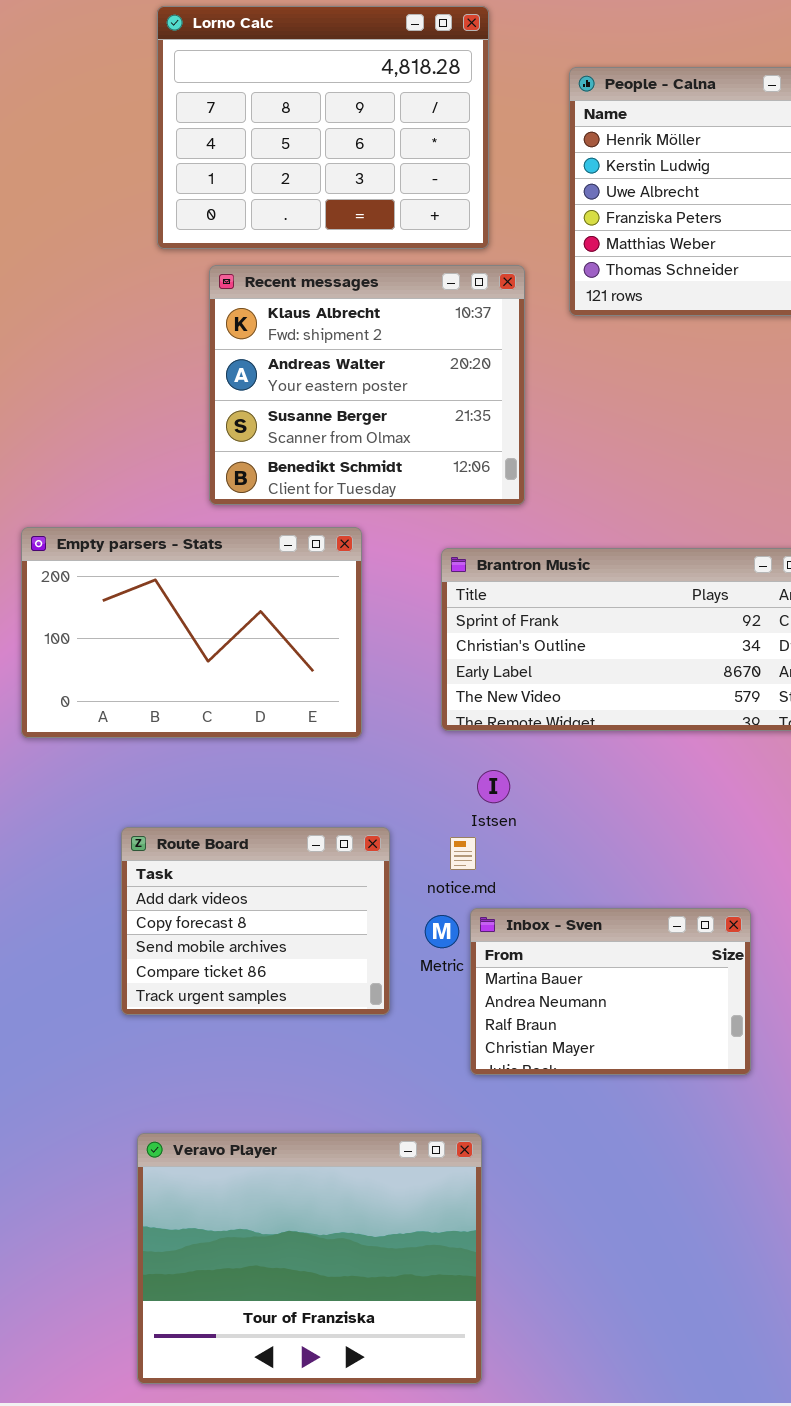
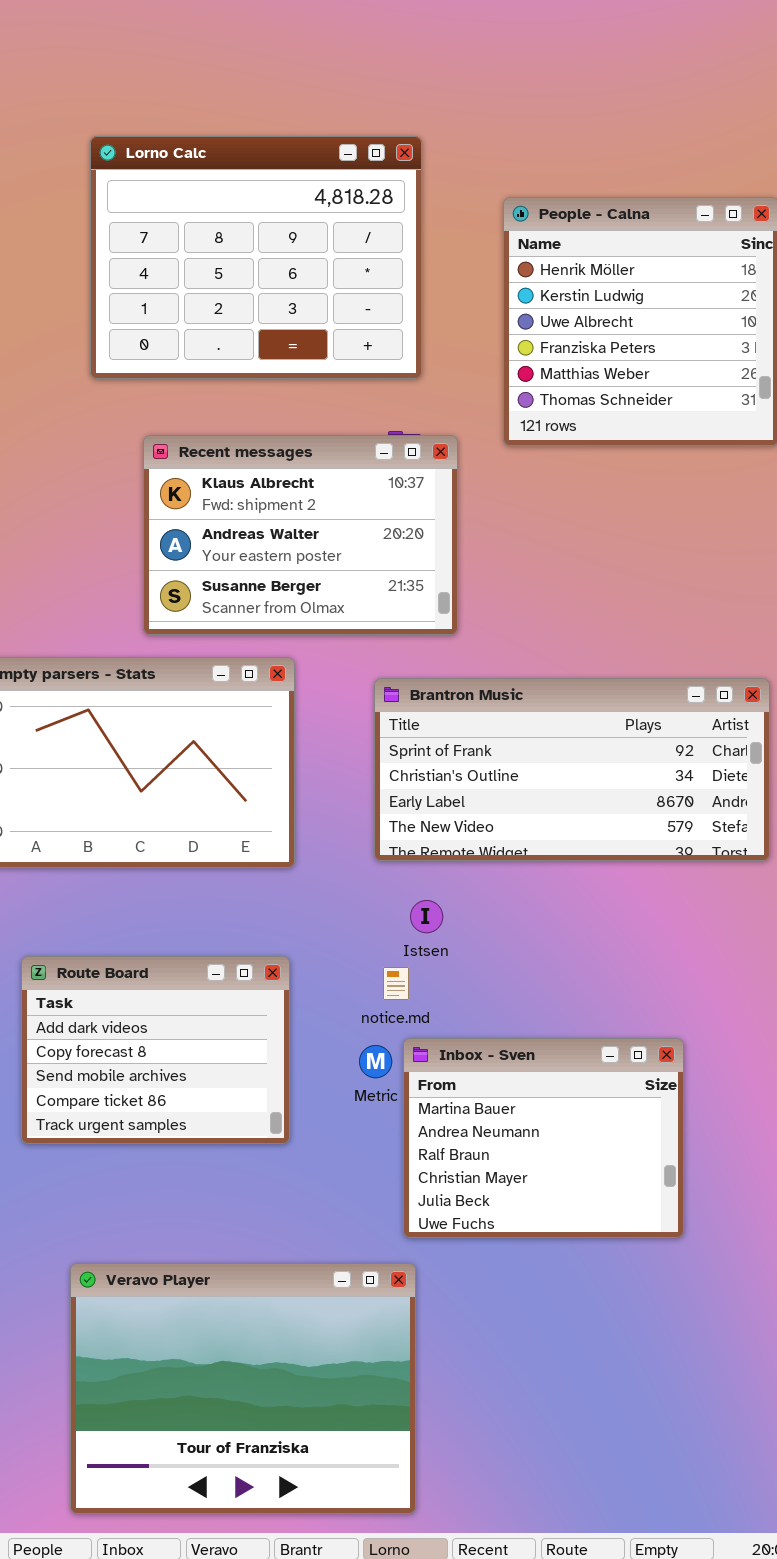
Recent messages: [209,265,525,505] -> [143,435,458,635], resized
Route Board: [121,827,390,1015] -> [21,956,290,1144], moved
Inbox - Sven: [470,908,751,1075] -> [403,1038,684,1238], resized

